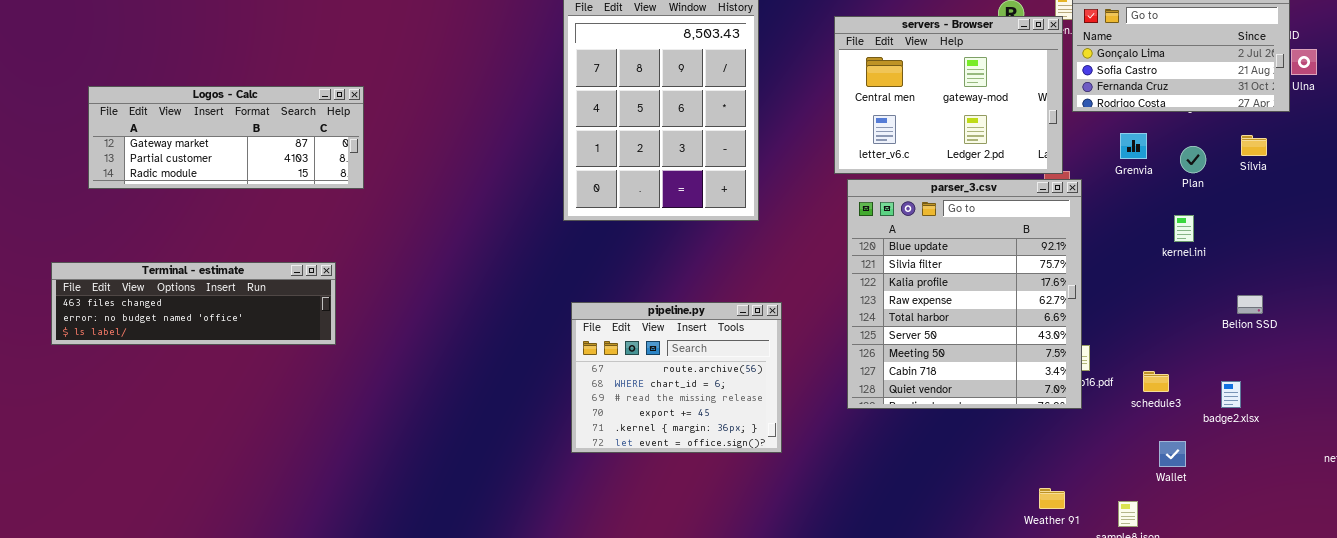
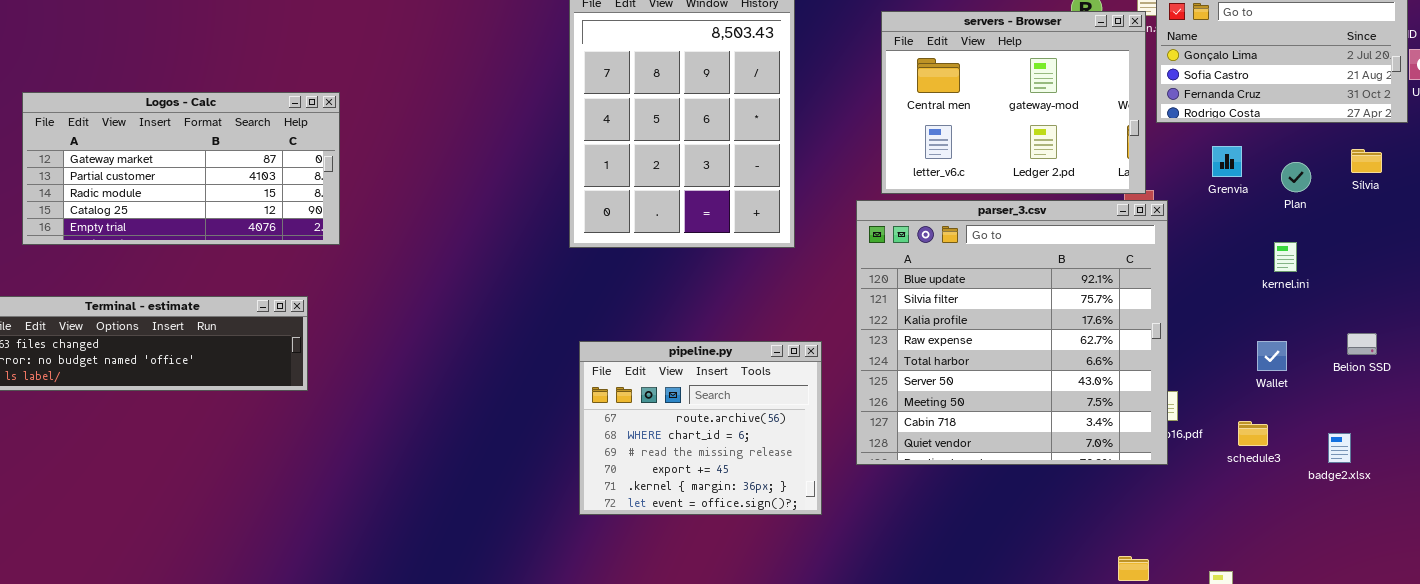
Logos - Calc: [88,86,364,189] -> [22,92,340,245], resized
parser_3.csv: [847,179,1082,409] -> [856,200,1168,465], resized
Wallet: [1159,441,1186,467] -> [1257,341,1287,371], moved

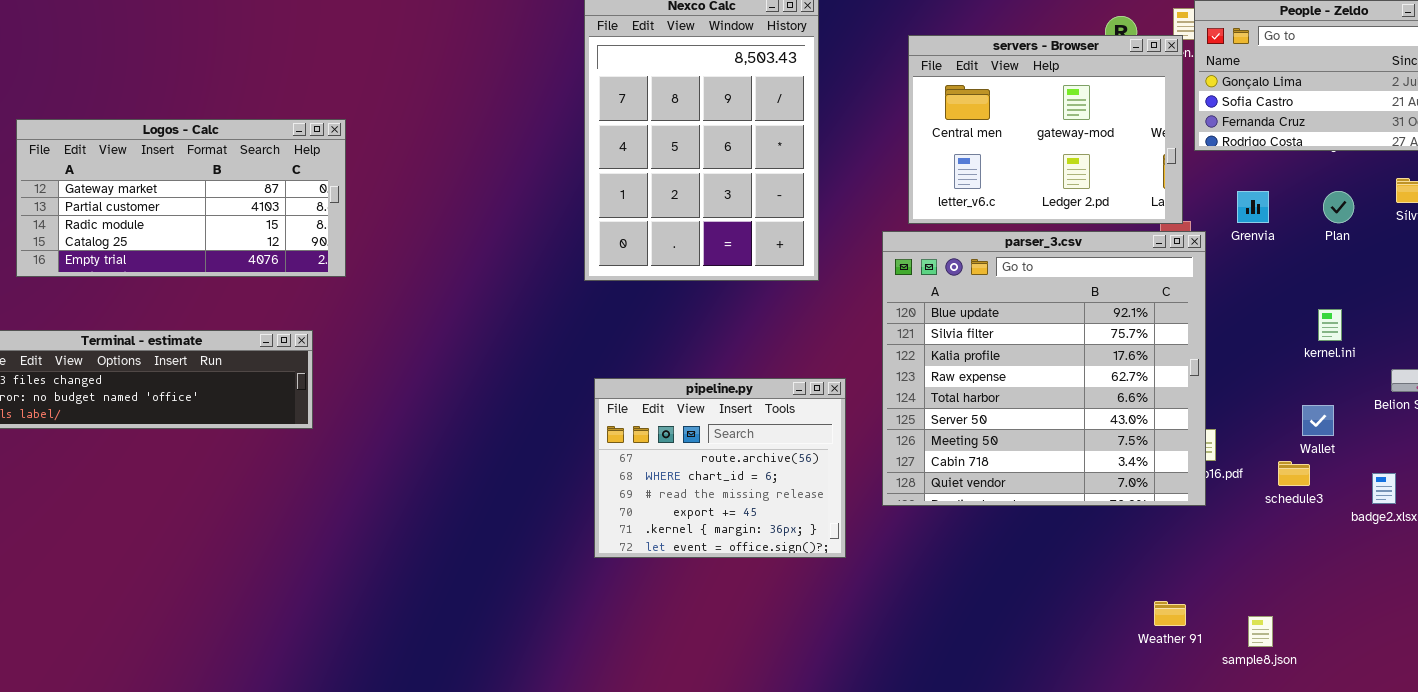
Grenvia: [1212,146,1242,177] -> [1237,191,1269,223], moved
kernel.ini: [1274,242,1297,272] -> [1318,309,1342,341], moved
Wallet: [1257,341,1287,371] -> [1302,405,1334,436], moved

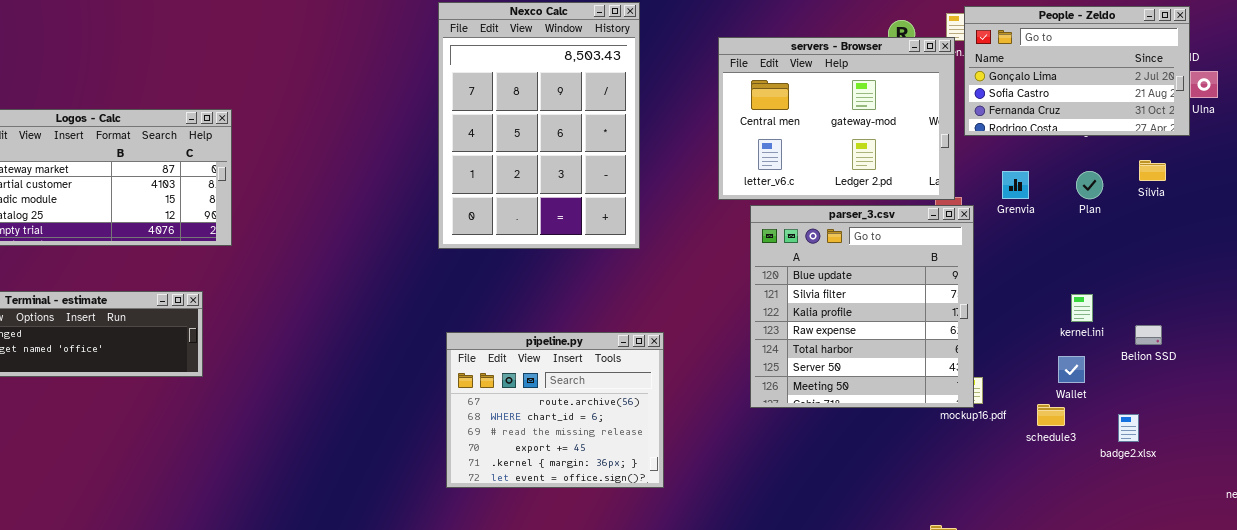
parser_3.csv: [882,231,1206,506] -> [750,205,974,408], resized
kernel.ini: [1318,309,1342,341] -> [1071,294,1093,322], moved

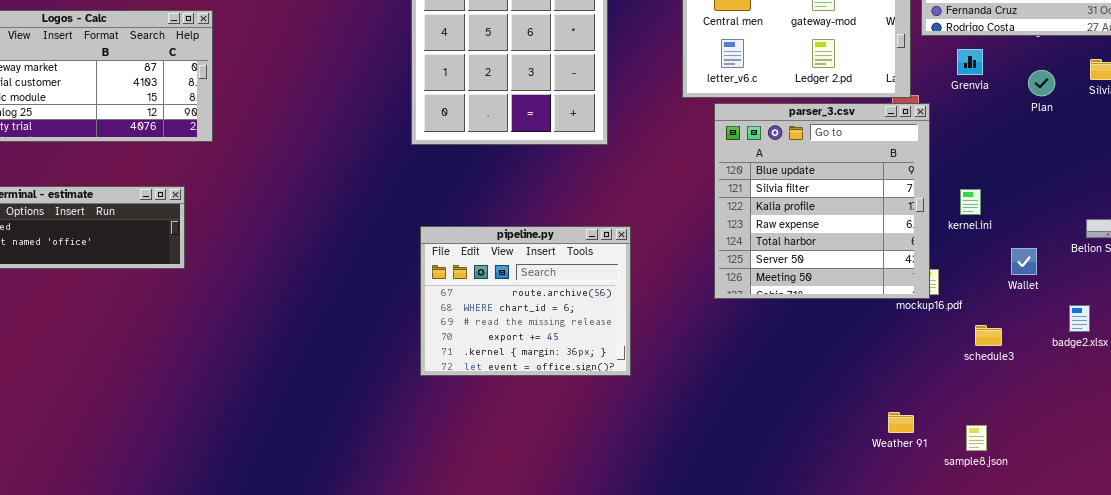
Grenvia: [1002,171,1029,199] -> [957,49,983,75], moved
kernel.ini: [1071,294,1093,322] -> [960,189,981,215], moved
schedule3: [1037,404,1065,426] -> [975,325,1002,346], moved

